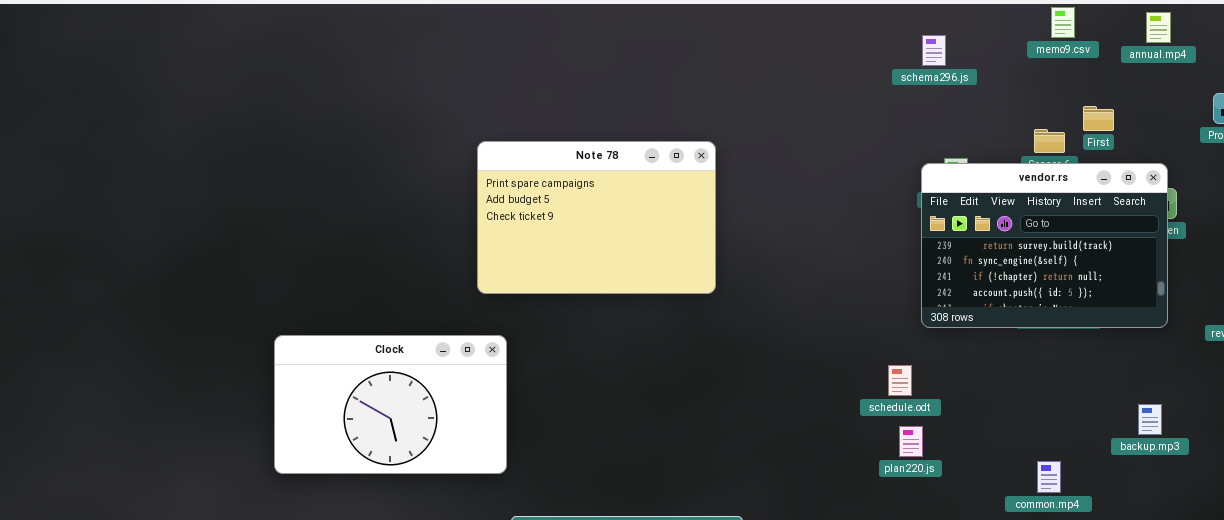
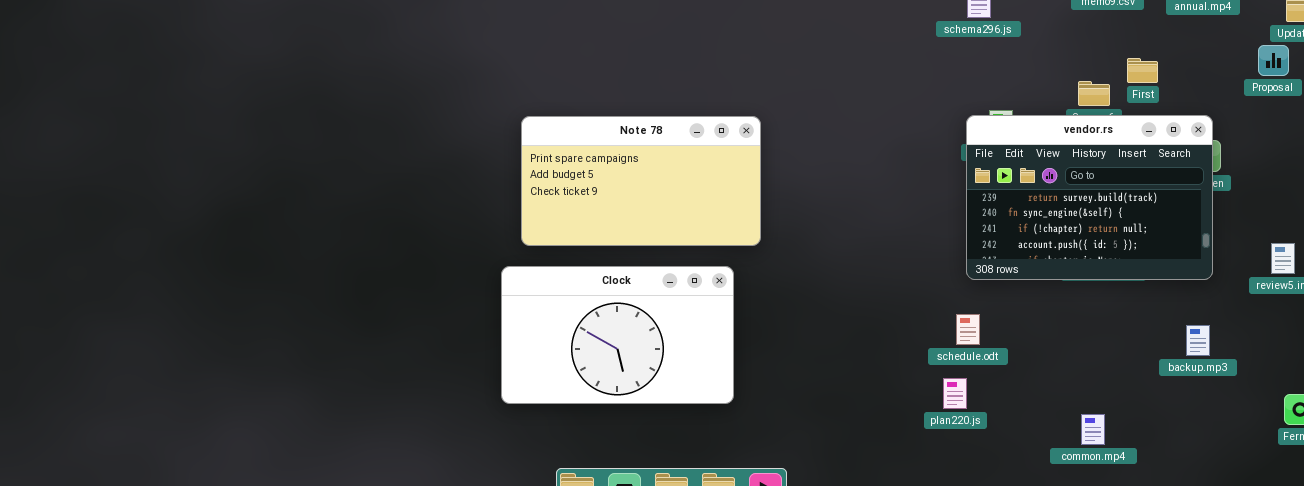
Note 78: [477,141,716,294] -> [521,116,761,246], resized
Clock: [274,335,507,474] -> [501,266,734,404], moved
schedule.odt: [888,365,912,396] -> [956,314,980,345], moved
backup.mp3: [1138,404,1162,435] -> [1186,325,1210,356], moved

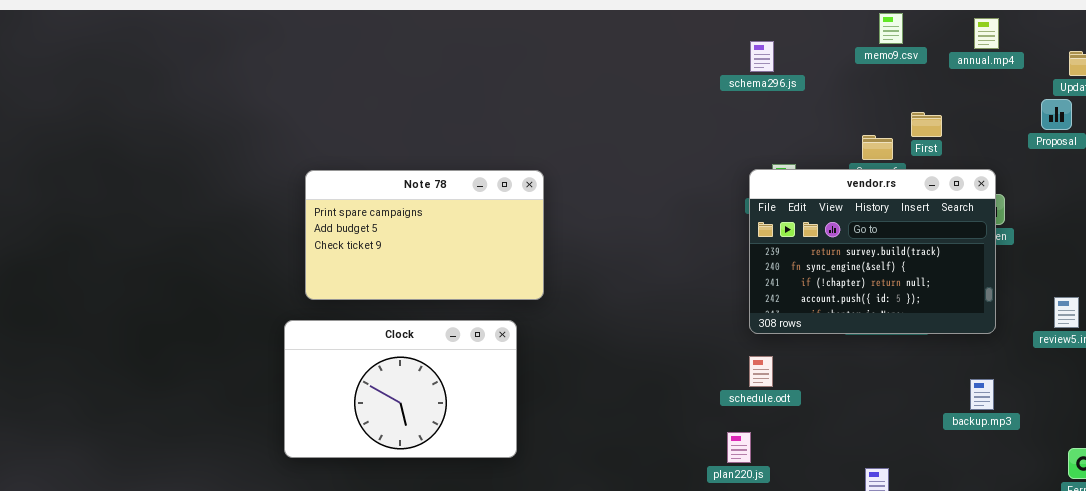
schedule.odt: [956,314,980,345] -> [749,356,773,387], moved

